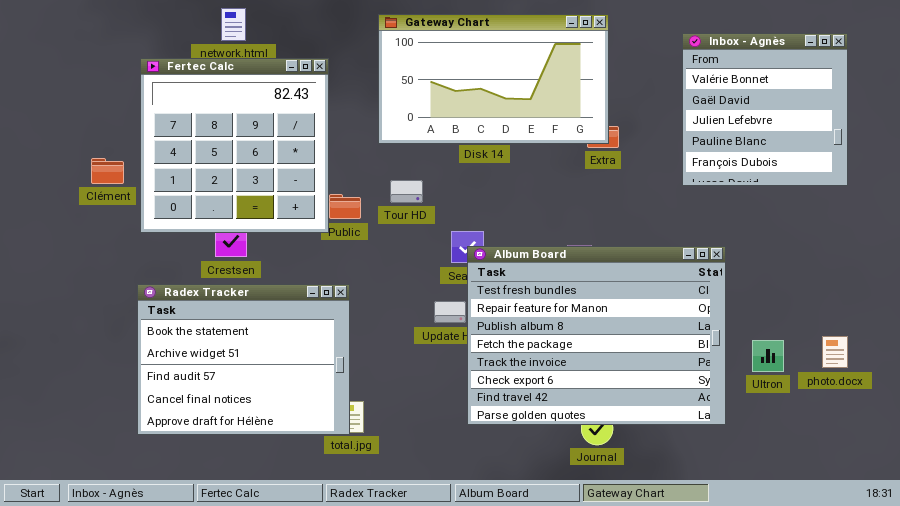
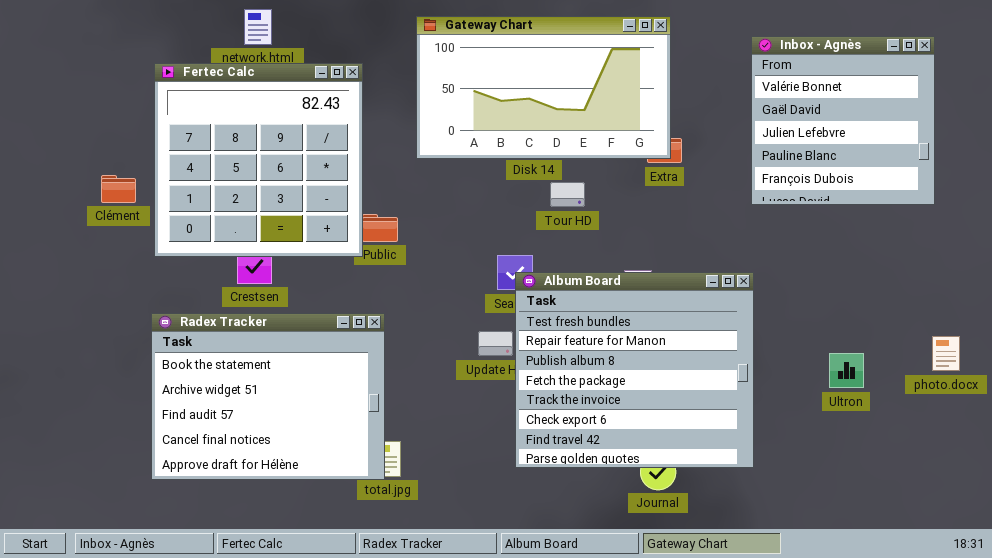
Tour HD: [390,180,423,203] -> [550,182,585,207], moved
Album Board: [467,246,726,425] -> [515,272,754,468], resized
photo.docx: [822,336,848,368] -> [932,336,960,371], moved
Ultron: [752,340,784,372] -> [829,353,864,388], moved

